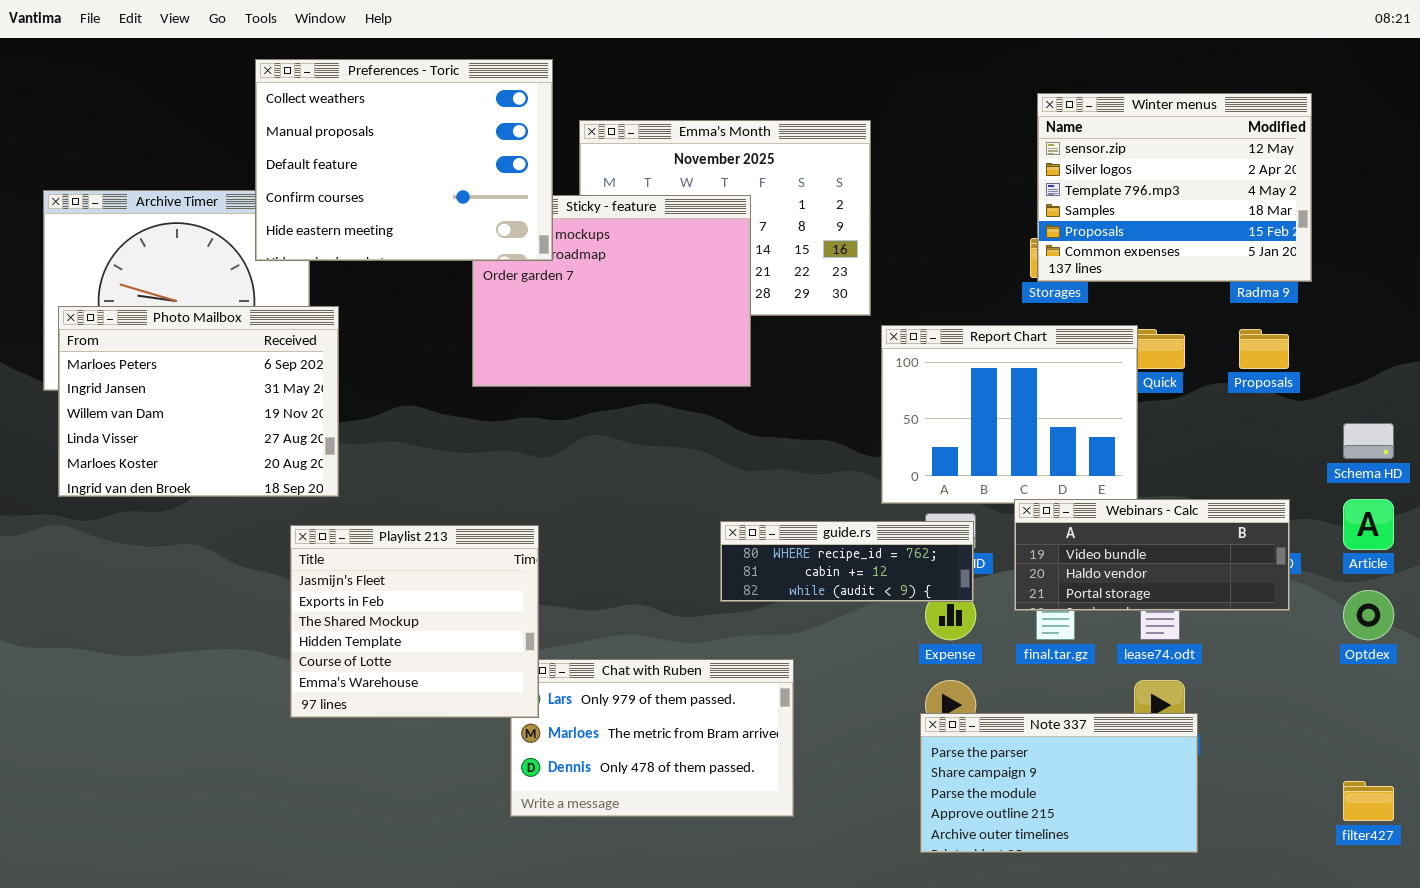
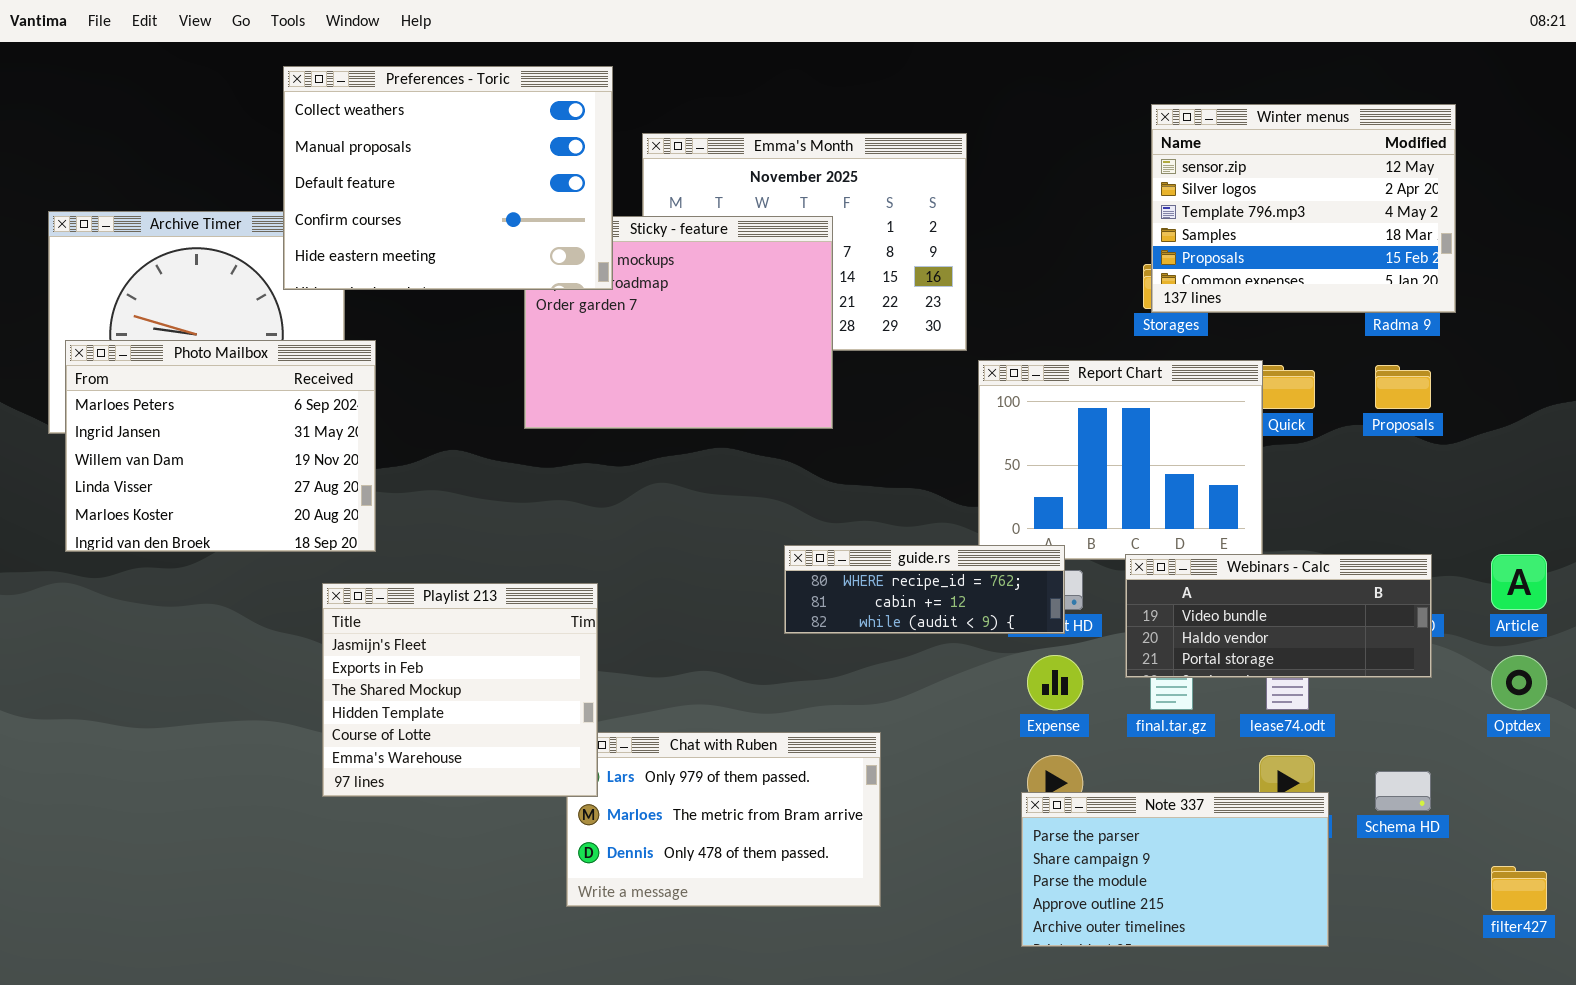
Schema HD: [1343,423,1394,459] -> [1375,771,1431,811], moved
guide.rs: [720,521,974,602] -> [784,545,1065,634], moved

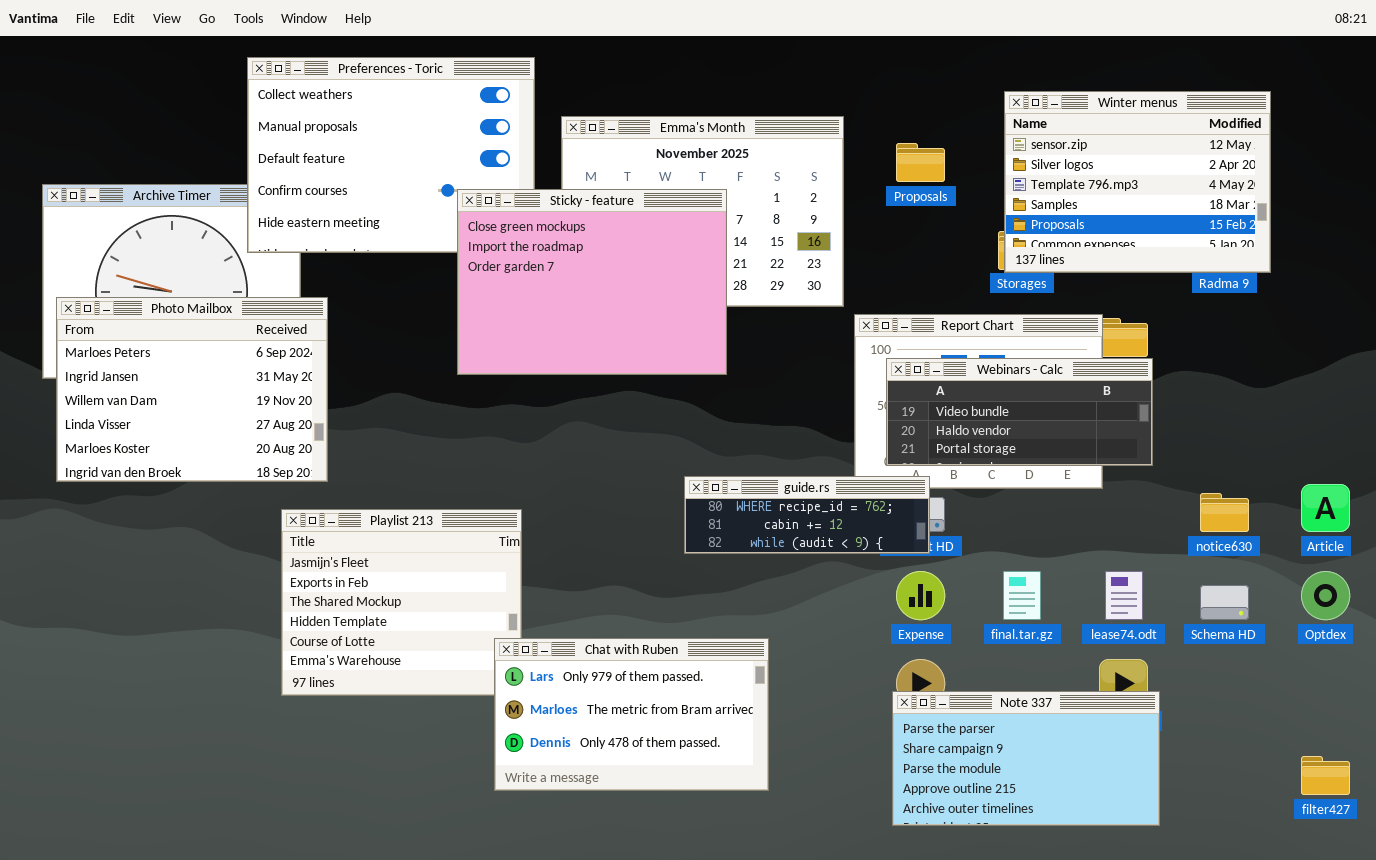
Sticky - feature: [524,216,833,429] -> [457,189,727,375], raised
Proposals: [1375,365,1431,409] -> [896,143,945,182], moved
Webinars - Calc: [1125,554,1432,678] -> [886,358,1153,466], moved
Chat with Ruben: [566,732,881,907] -> [494,638,769,791], raised
Schema HD: [1375,771,1431,811] -> [1200,585,1249,620], moved

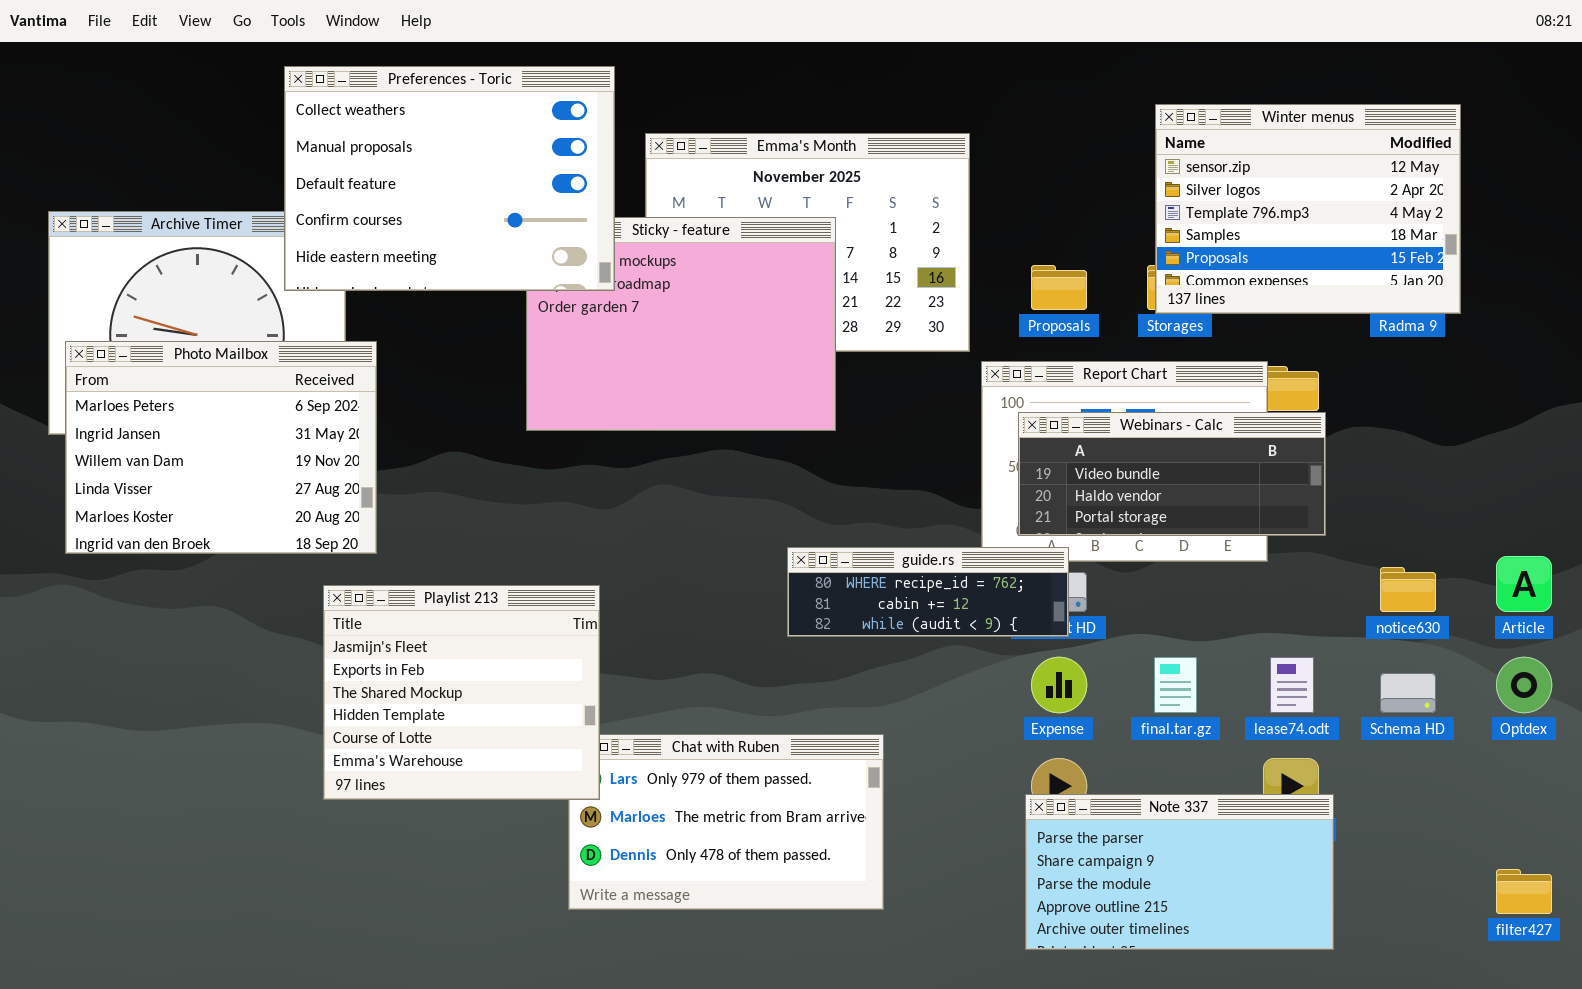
Preferences - Toric: [247,57,535,253] -> [284,66,615,291], raised
Proposals: [896,143,945,182] -> [1031,265,1087,310], moved
Playlist 213: [281,509,522,696] -> [323,585,600,800], raised

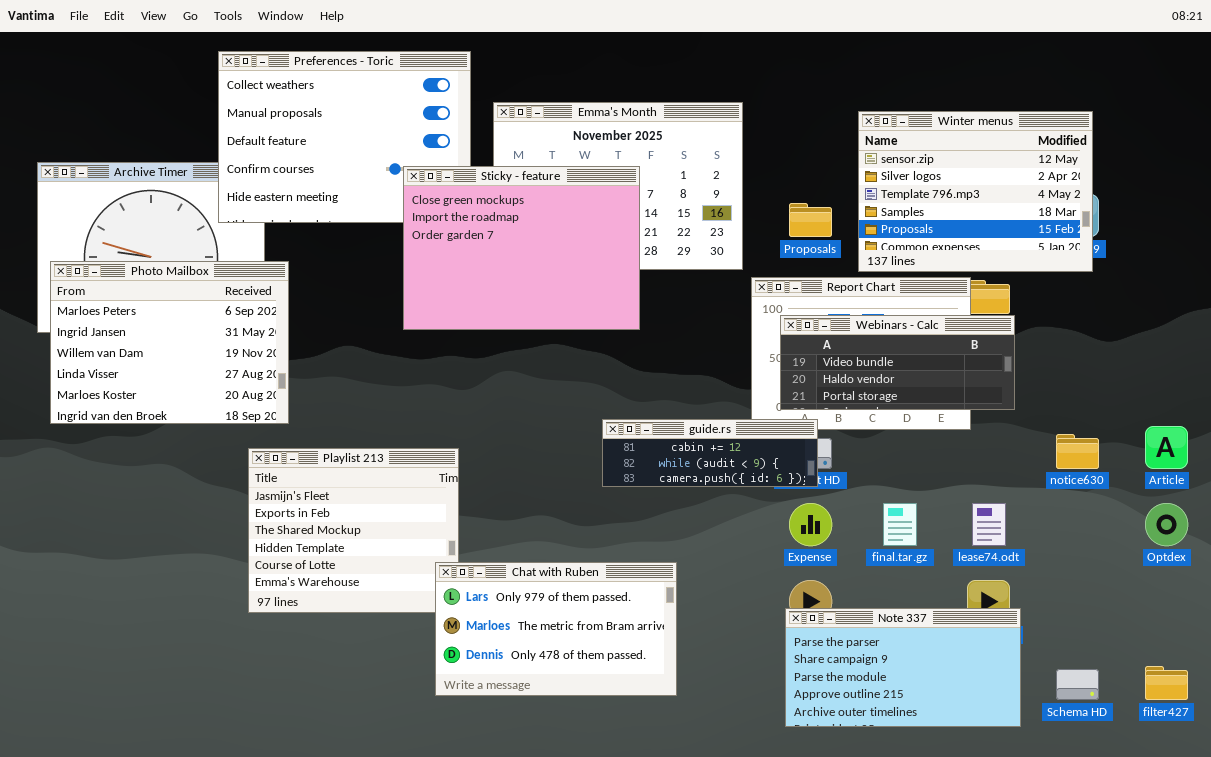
Winter menus: [1155,104,1461,314] -> [858,111,1093,272], moved
Sticky - feature: [526,217,836,431] -> [403,166,640,330], raised
guide.rs: [787,547,1069,637] -> [602,419,818,487], scrolled down 1 row
Schema HD: [1380,673,1436,713] -> [1056,669,1099,700], moved
Chat with Ruben: [568,734,884,910] -> [435,562,677,696], raised

